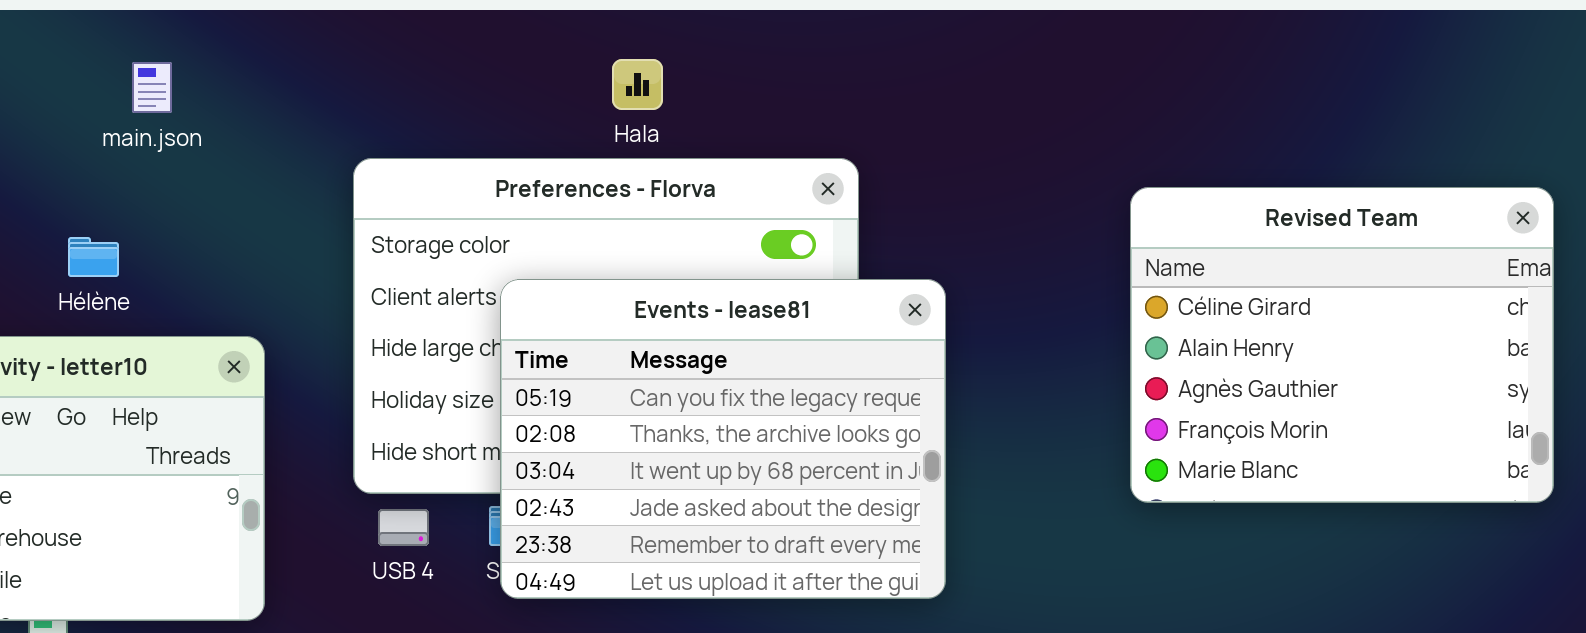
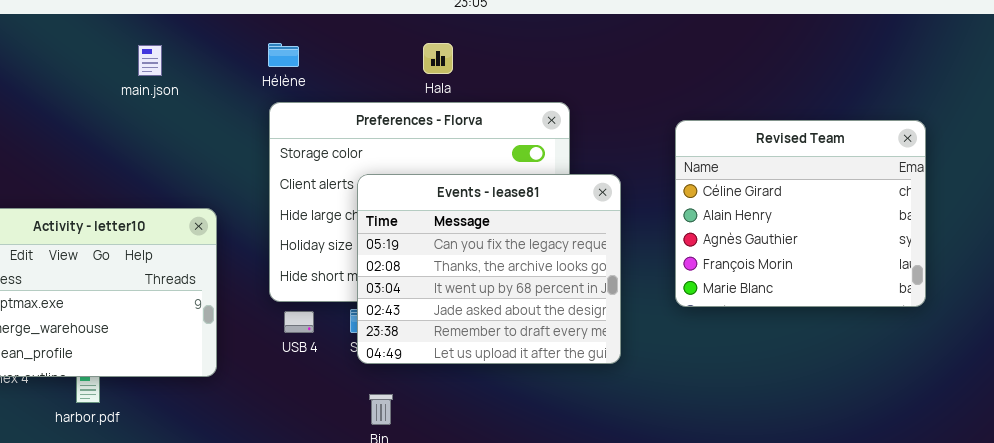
Revised Team: [1130,187,1554,503] -> [675,120,926,307], moved
Hélène: [68,237,119,277] -> [268,43,299,67], moved

